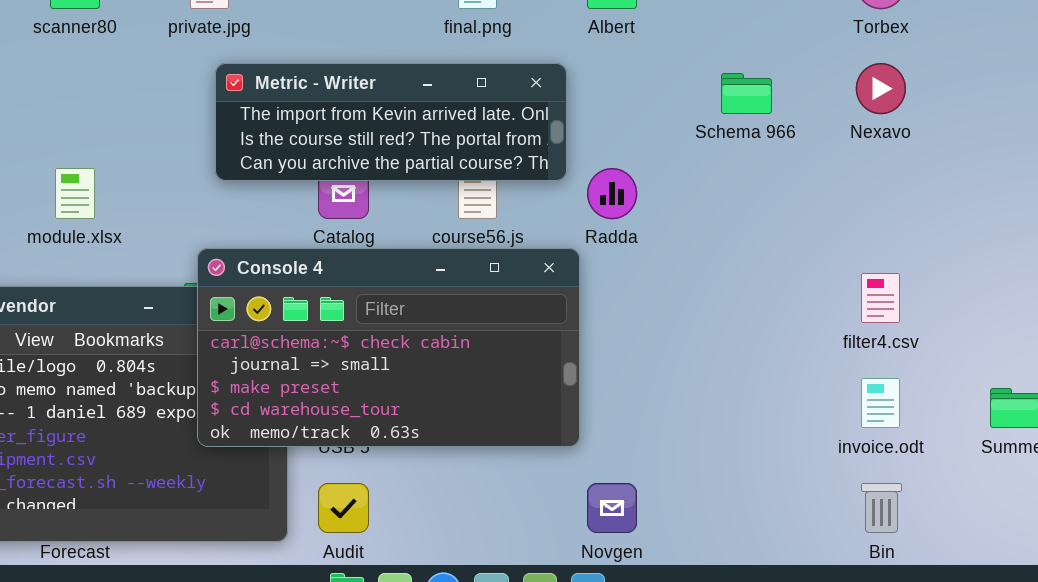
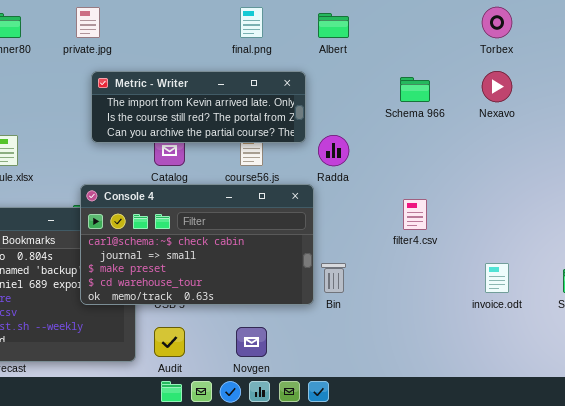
filter4.csv: [861,273,900,323] -> [403,199,427,230], moved
Novgen: [587,483,637,533] -> [236,327,267,357], moved
Bin: [861,483,902,533] -> [321,263,346,293], moved

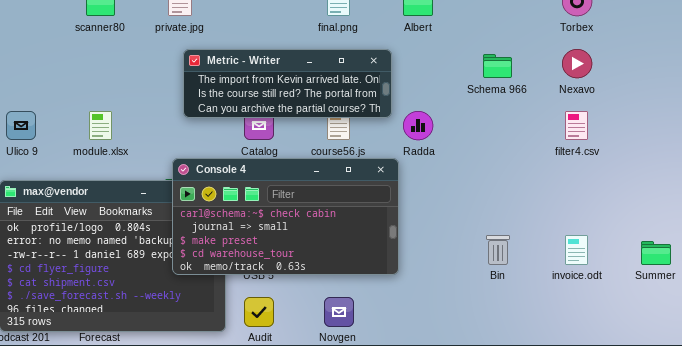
filter4.csv: [403,199,427,230] -> [565,111,588,140], moved
Bin: [321,263,346,293] -> [486,235,510,265], moved

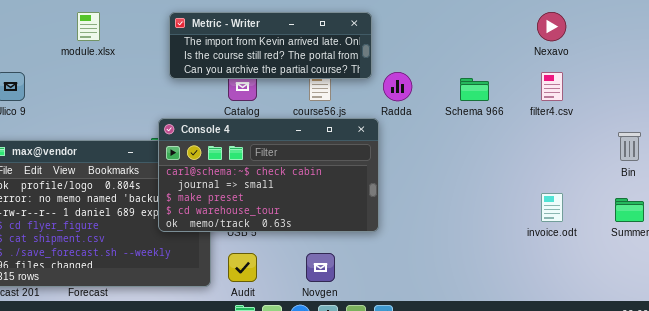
Schema 966: [483,54,512,78] -> [460,78,489,101], moved
module.xlsx: [89,111,112,140] -> [77,12,100,41], moved
Bin: [486,235,510,265] -> [618,132,641,161], moved

